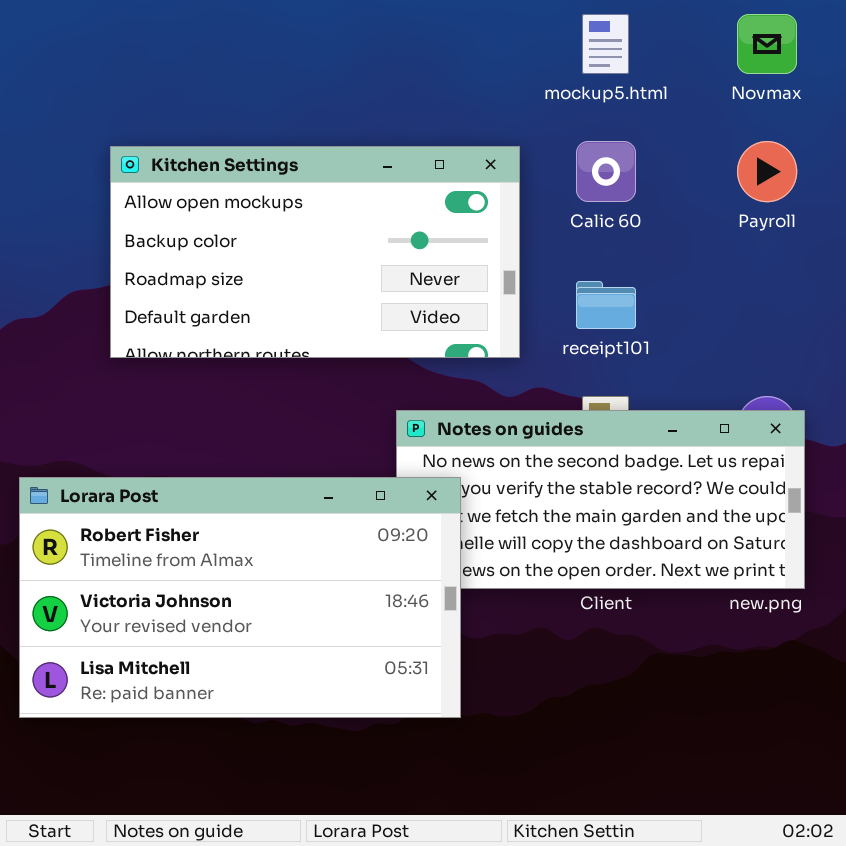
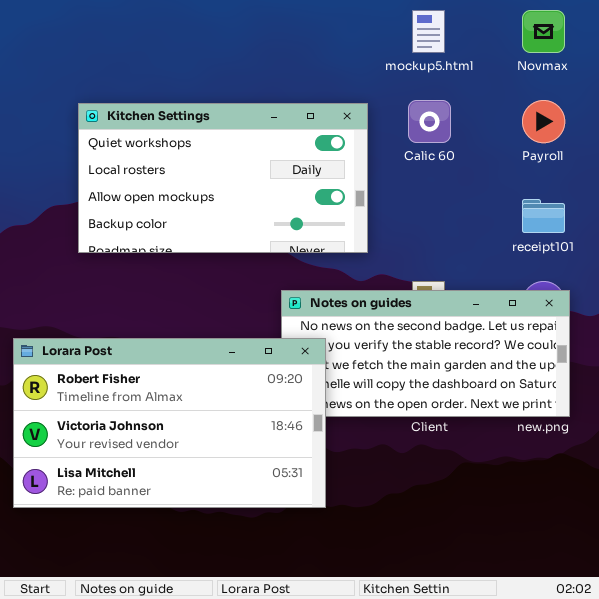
Kitchen Settings: [110,146,520,358] -> [78,103,368,253], scrolled up 2 rows
receipt101: [576,281,636,329] -> [522,199,565,233], moved

